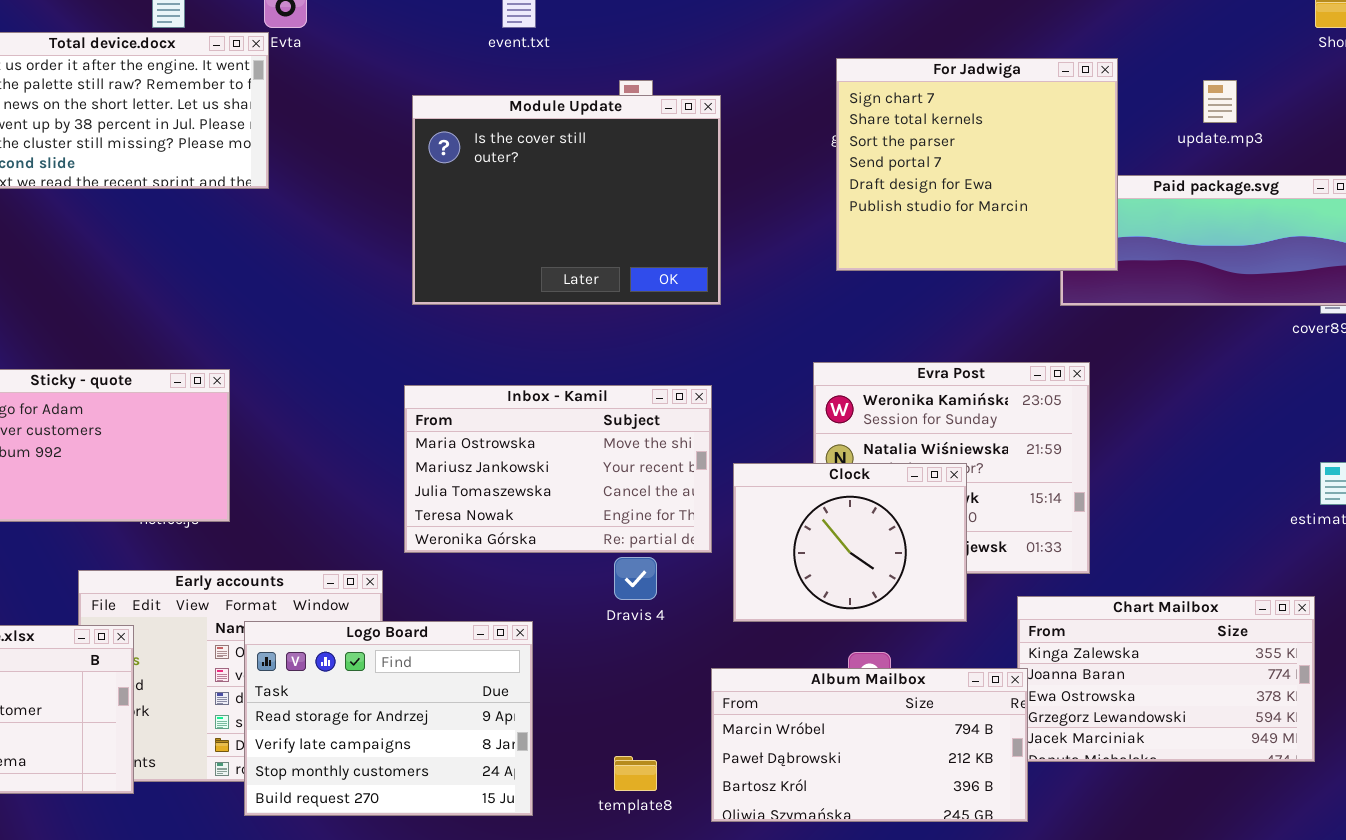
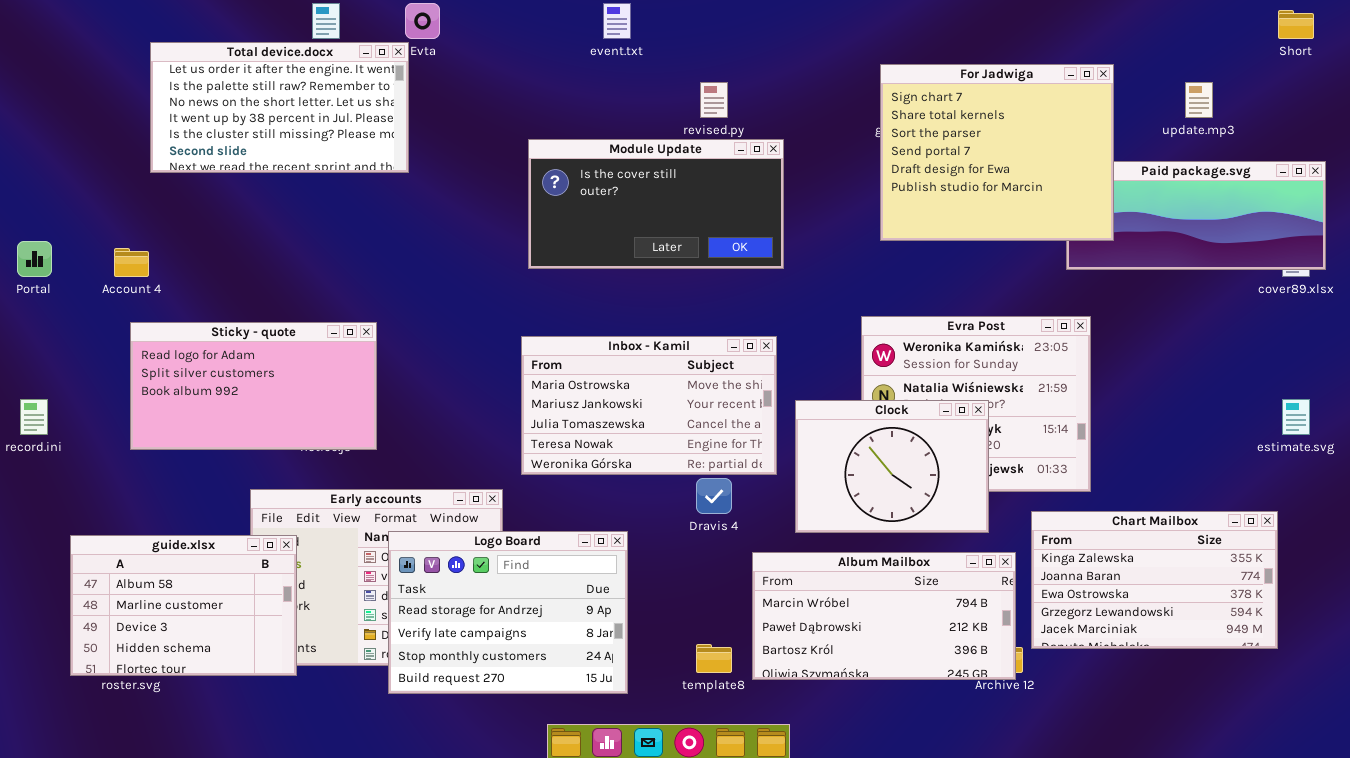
Module Update: [412,95,721,305] -> [528,139,784,269], resized
Album Mailbox: [711,668,1028,822] -> [752,552,1016,680], moved

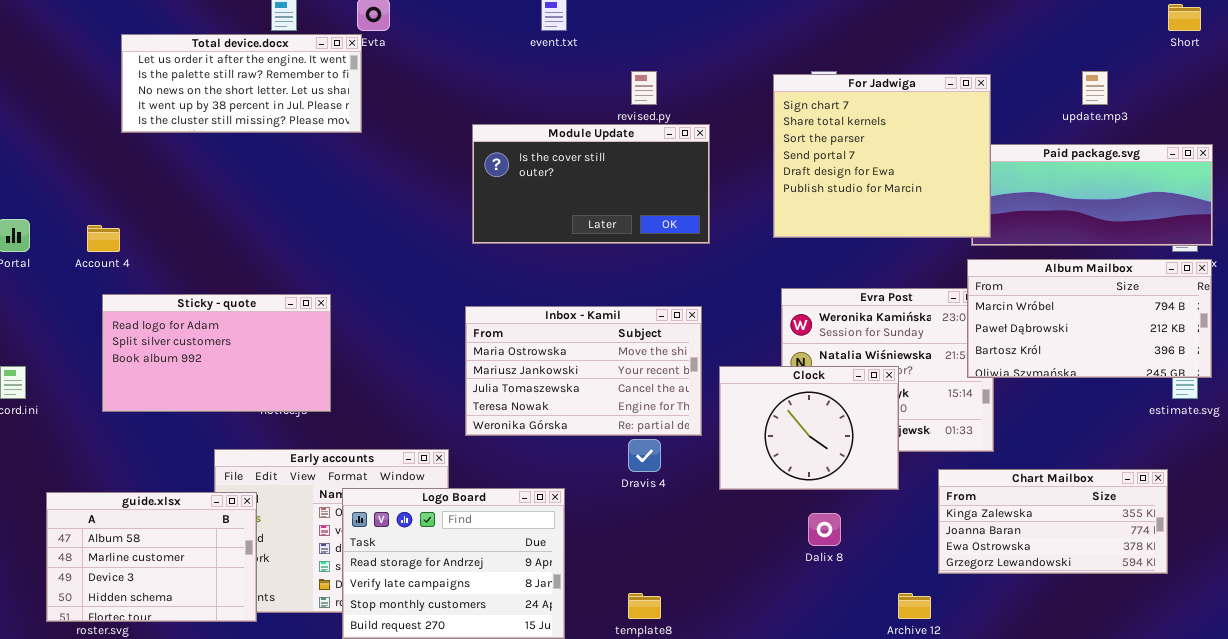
Total device.docx: [150,42,409,173] -> [121,34,362,133], resized
For Jadwiga: [880,64,1114,241] -> [773,74,991,238], moved
Chart Mailbox: [1031,511,1278,649] -> [938,469,1168,574], resized
Album Mailbox: [752,552,1016,680] -> [967,259,1212,378], moved

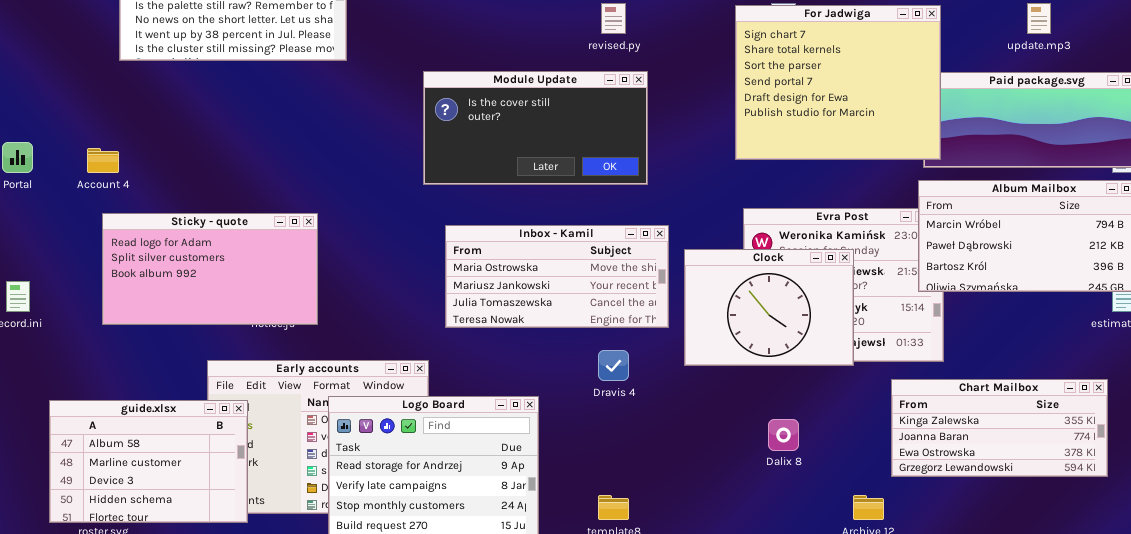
Module Update: [472,124,710,244] -> [423,71,648,185], moved
Inbox - Kamil: [465,306,702,436] -> [445,225,669,328], resized
Clock: [719,366,899,490] -> [684,249,854,366], moved

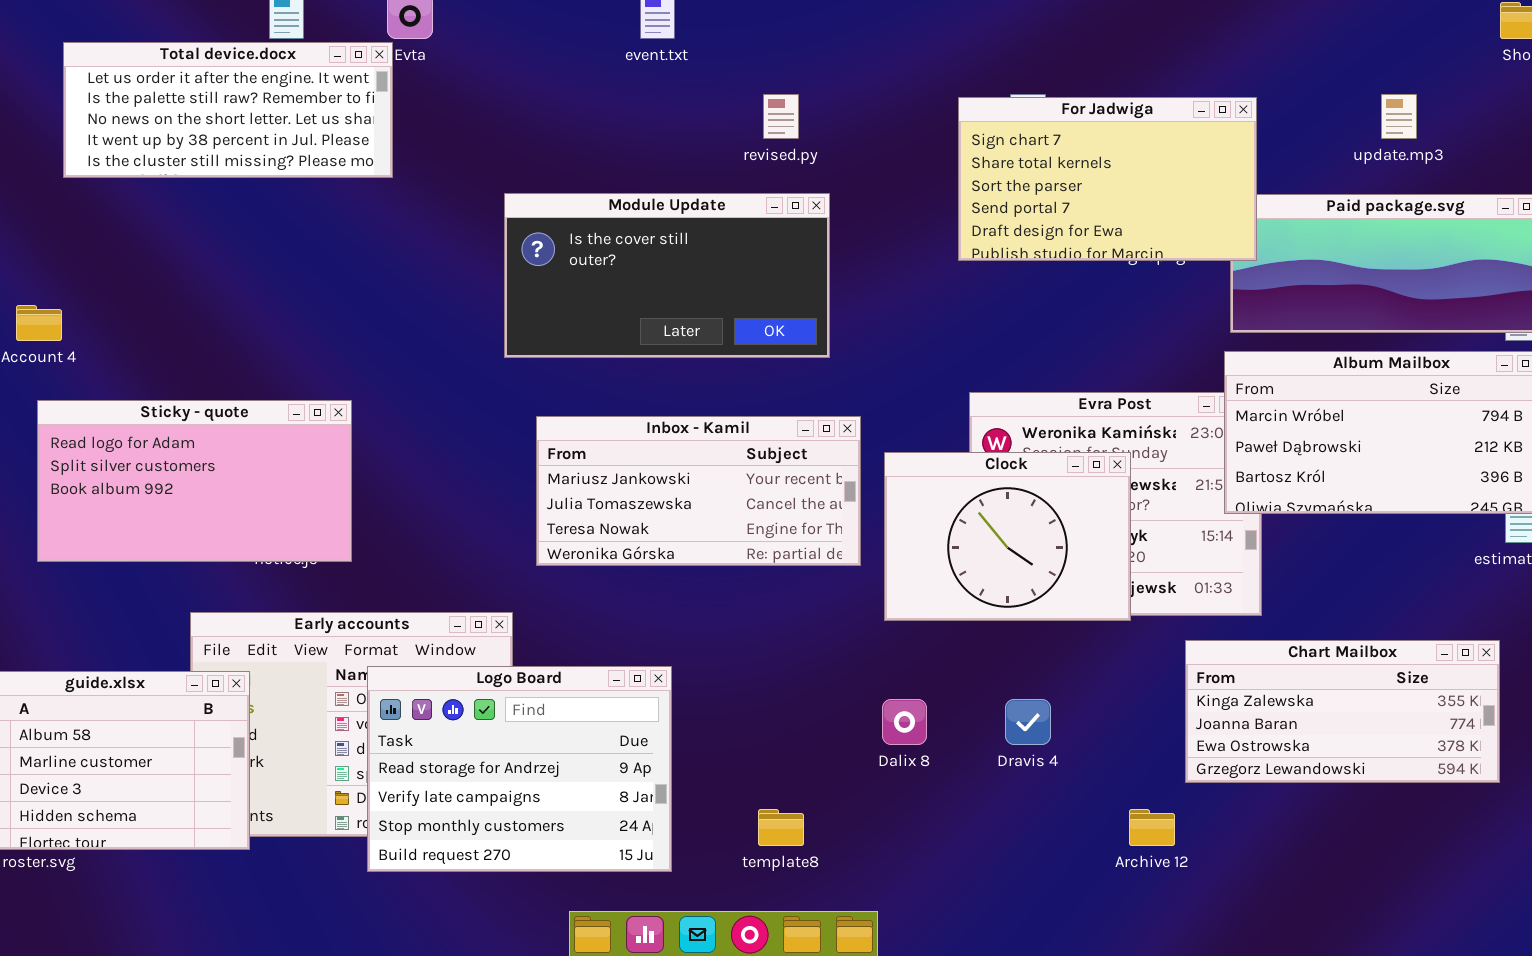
For Jadwiga: [735,5,941,160] -> [958,97,1257,261], resized
Inbox - Kamil: [445,225,669,328] -> [536,416,861,566], scrolled down 1 row
Dravis 4: [598,350,629,381] -> [1005,699,1051,745], moved
Dalix 8: [768,419,799,451] -> [882,699,927,745], moved

